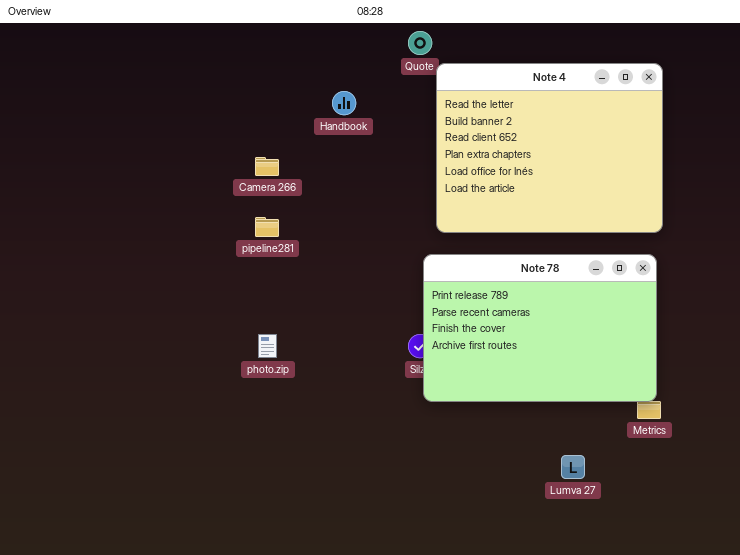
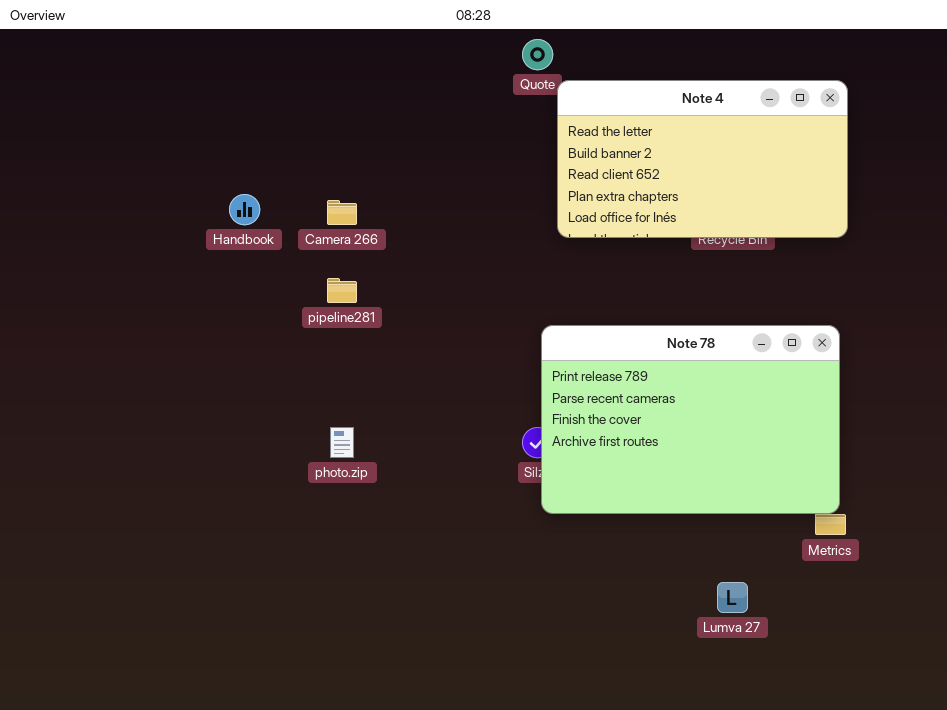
Note 4: [436,63,663,233] -> [557,80,848,238], resized
Handbook: [332,91,356,115] -> [229,194,260,225], moved

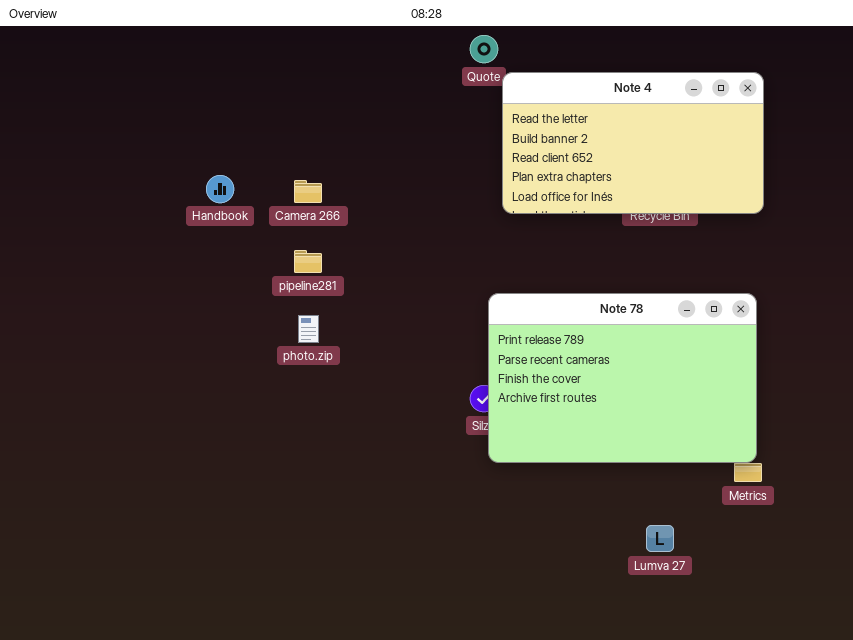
photo.zip: [330,427,354,458] -> [298,315,319,343], moved

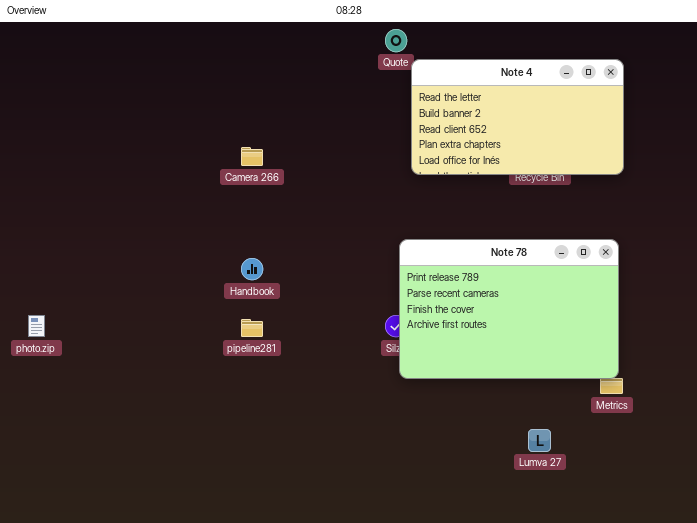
Handbook: [206,175,234,203] -> [241,258,263,280], moved
pipeline281: [294,250,322,273] -> [241,319,263,337], moved
photo.zip: [298,315,319,343] -> [28,315,45,337], moved

